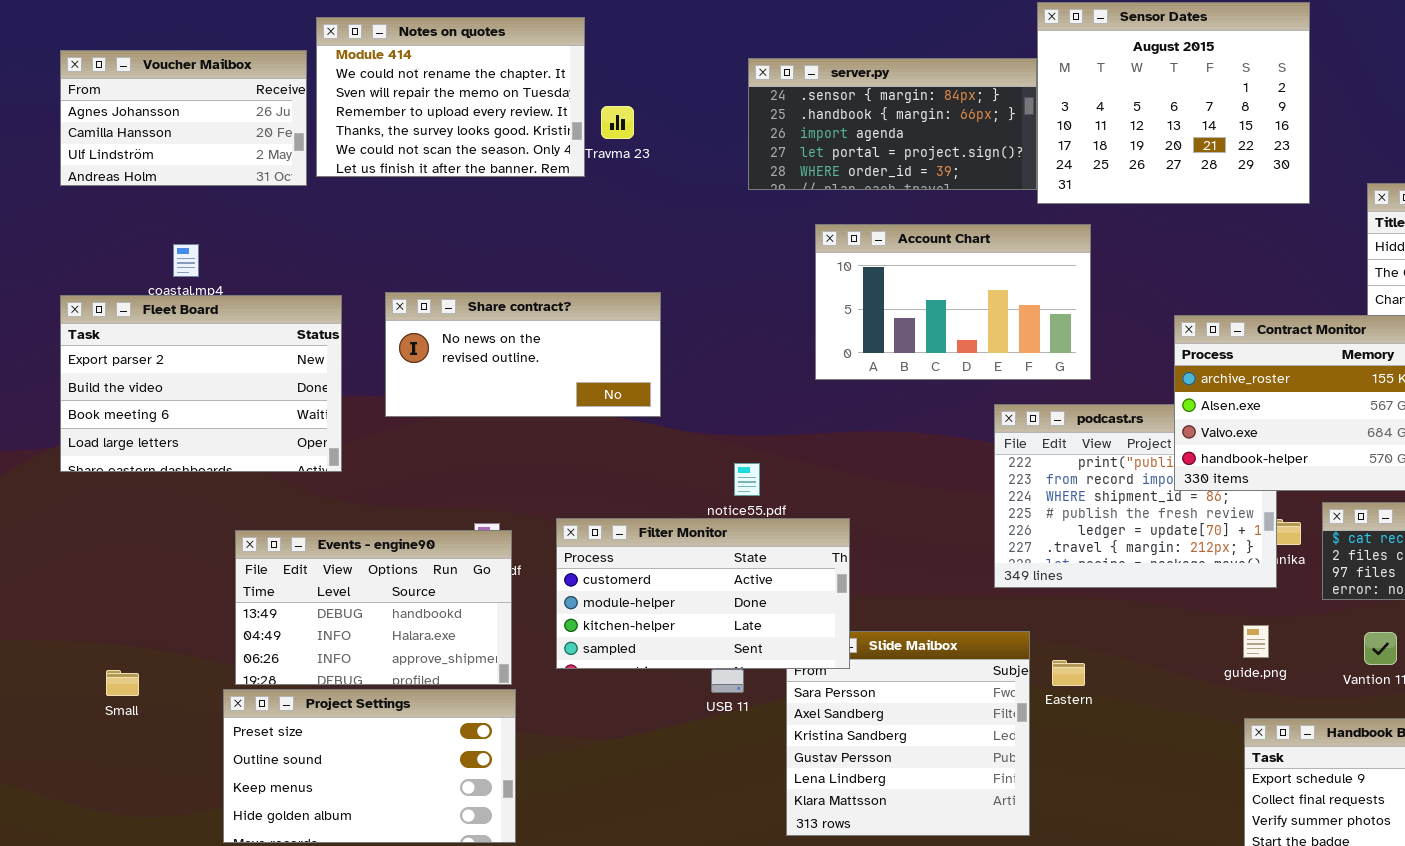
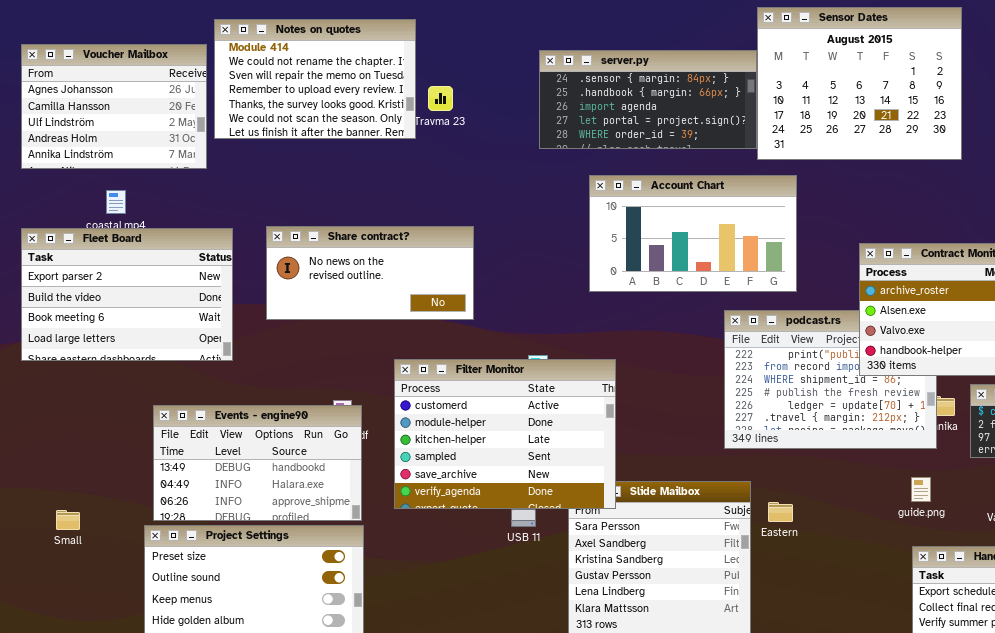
Voucher Mailbox: [60,50,307,186] -> [21,44,207,169], resized
Filter Monitor: [556,518,850,669] -> [394,359,616,509], resized

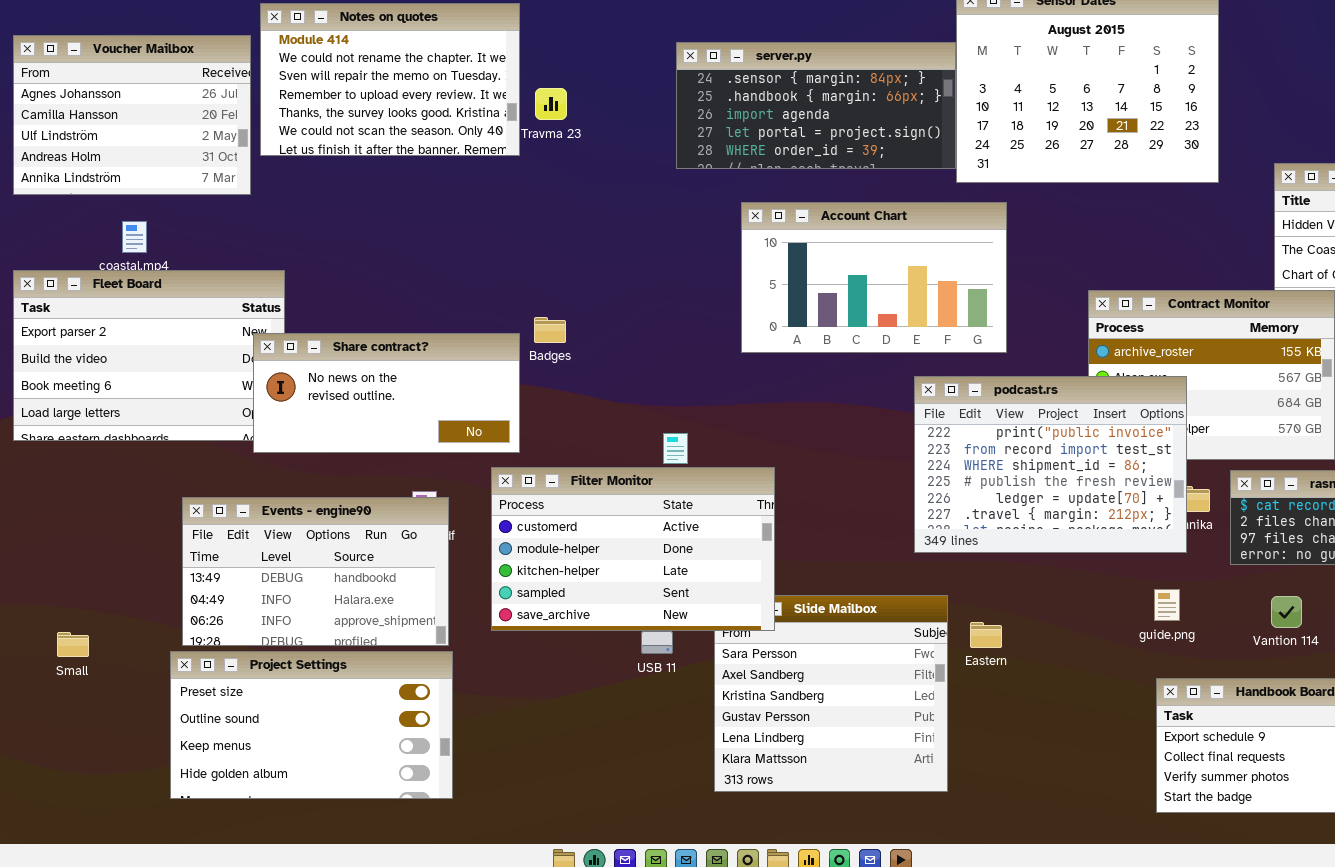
Share contract?: [266,226,474,320] -> [253,333,520,453], moved
podcast.rs: [724,310,937,449] -> [914,376,1187,553], raised
Filter Monitor: [394,359,616,509] -> [491,467,775,631], resized

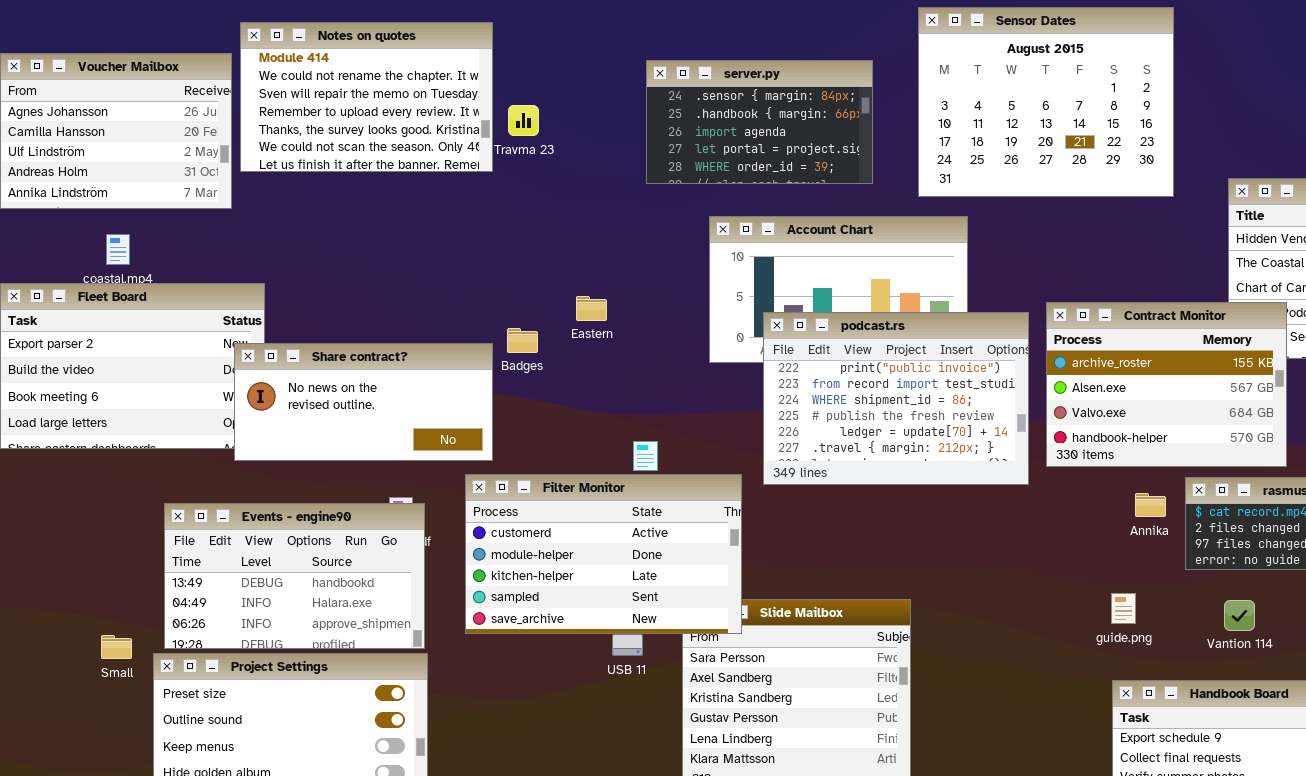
server.py: [676,42,956,169] -> [646,60,873,184], resized
podcast.rs: [914,376,1187,553] -> [763,312,1029,485], moved
Eastern: [970,622,1002,648] -> [576,296,607,321], moved
Small: [57,632,89,657] -> [101,635,132,659], moved

